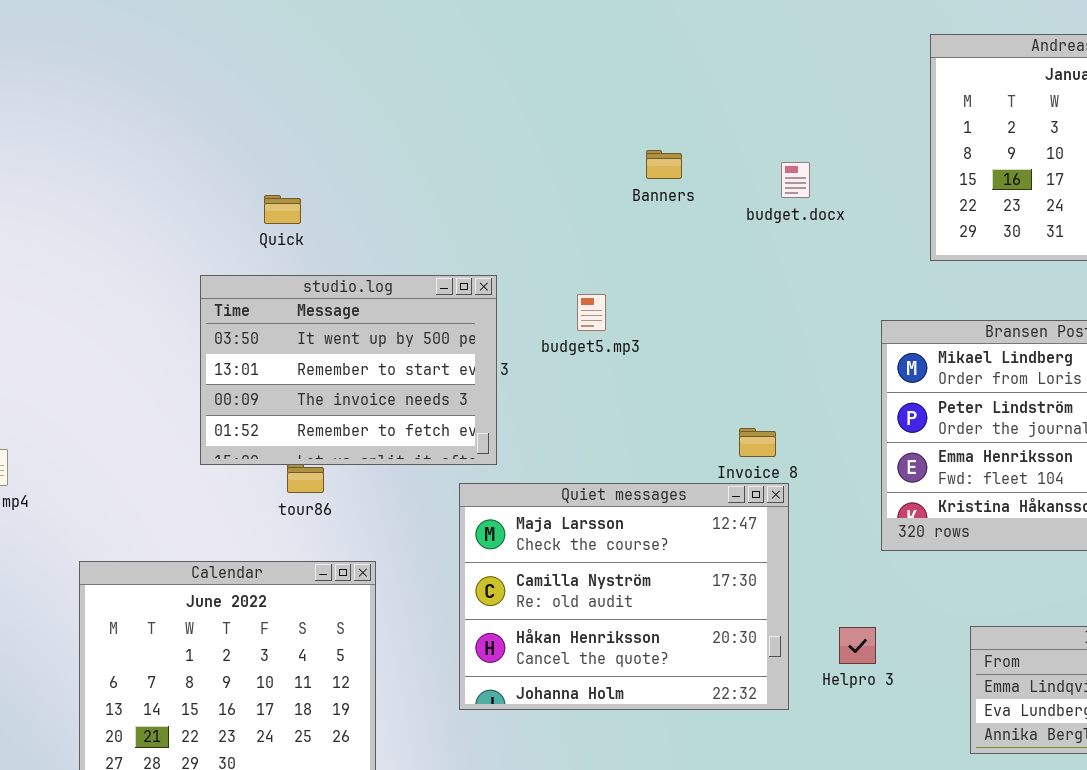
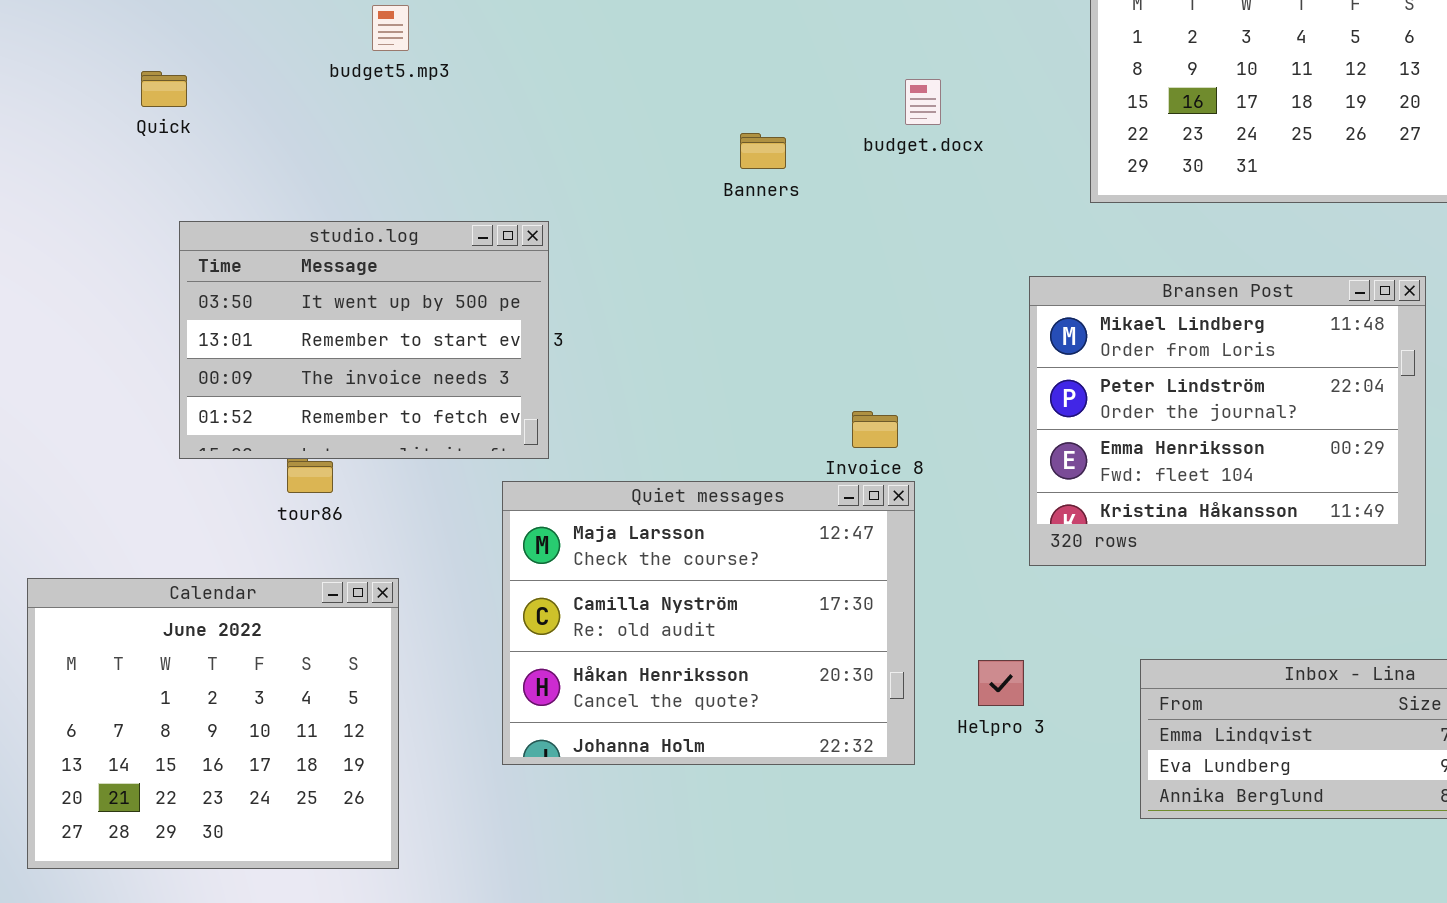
Banners: [646,150,682,179] -> [740,133,786,169], moved
Quick: [264,195,301,224] -> [141,71,187,107], moved
budget5.mp3: [577,294,606,331] -> [372,5,409,51], moved

